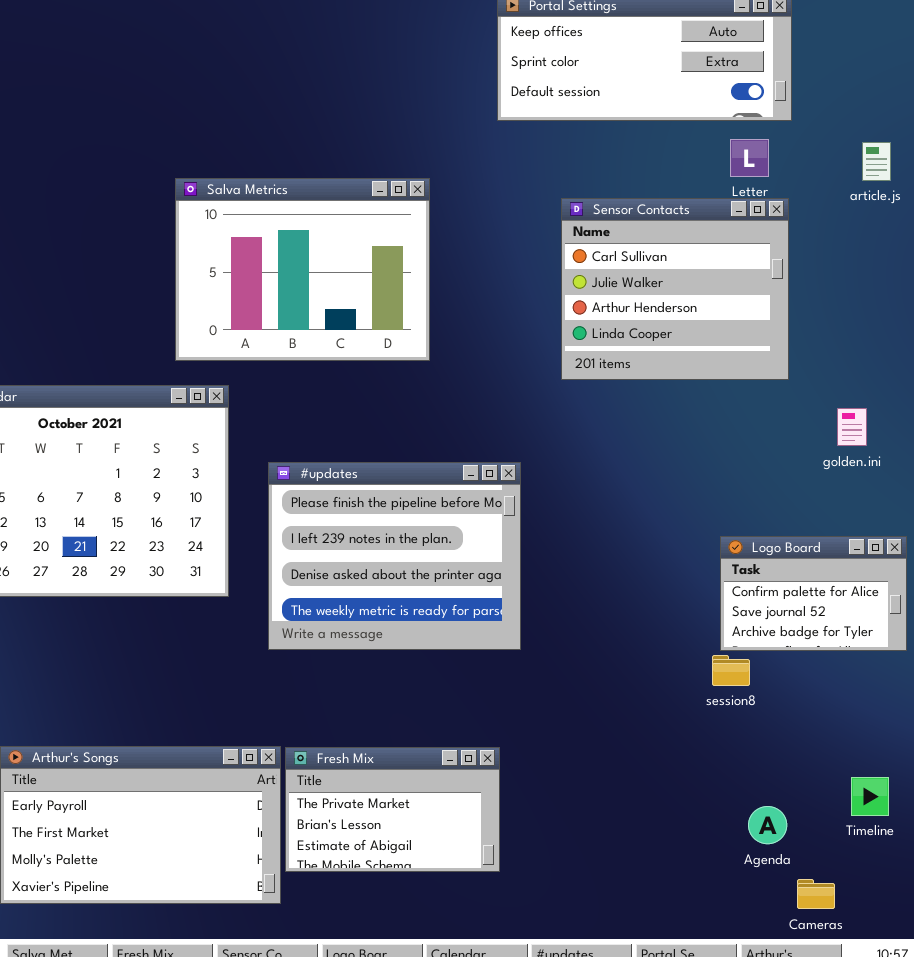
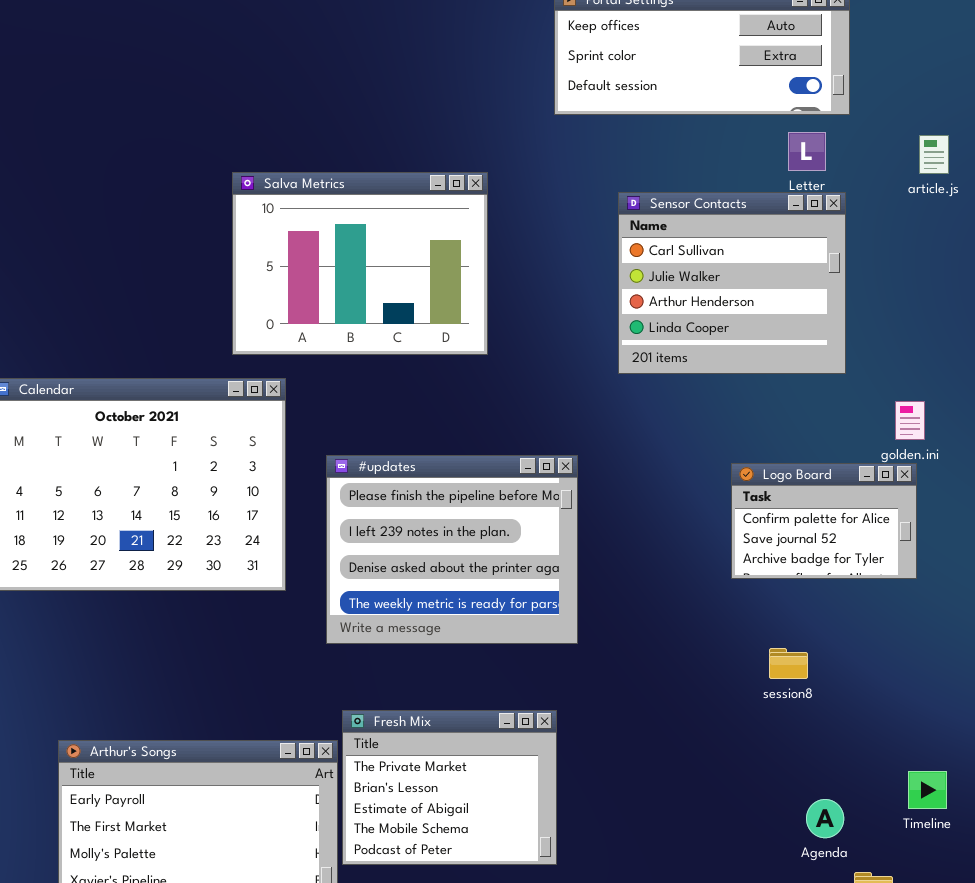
Logo Board: [720,536,907,651] -> [731,463,917,579], moved
Fresh Mix: [285,747,500,872] -> [342,710,557,865], resized

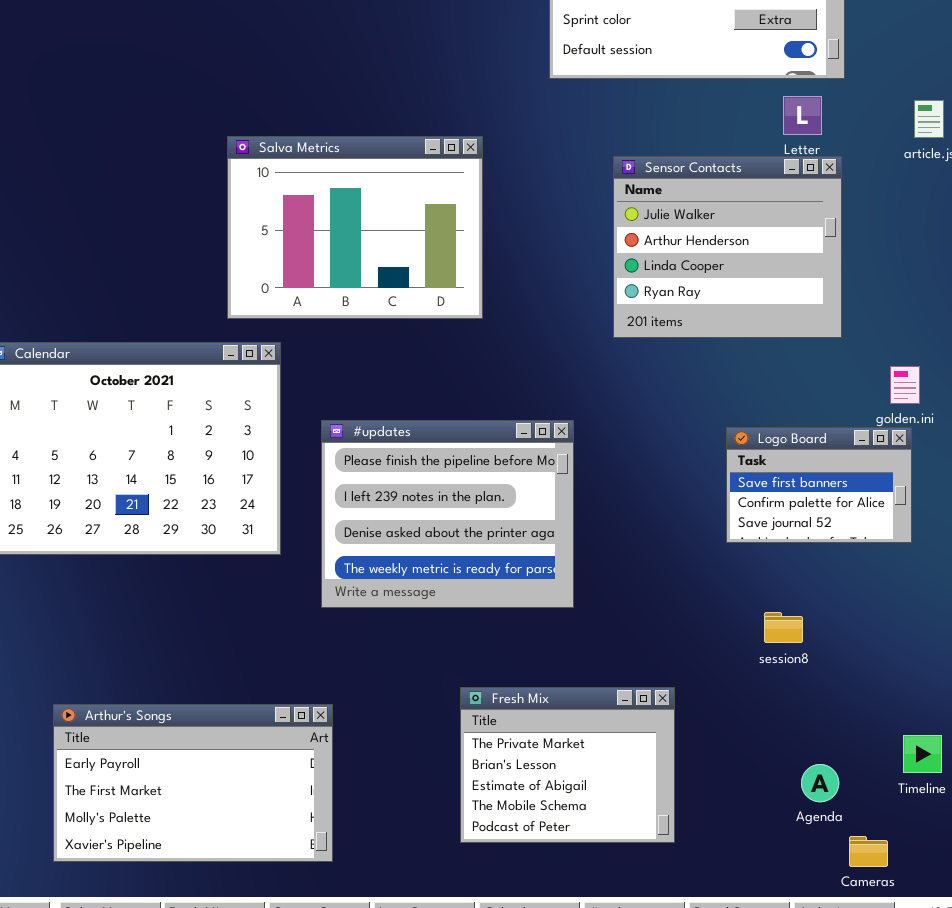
Sensor Contacts: [618,192,846,374] -> [613,156,842,338], scrolled down 1 row
Logo Board: [731,463,917,579] -> [726,427,912,543], scrolled up 1 row
Fresh Mix: [342,710,557,865] -> [460,687,675,843], moved

